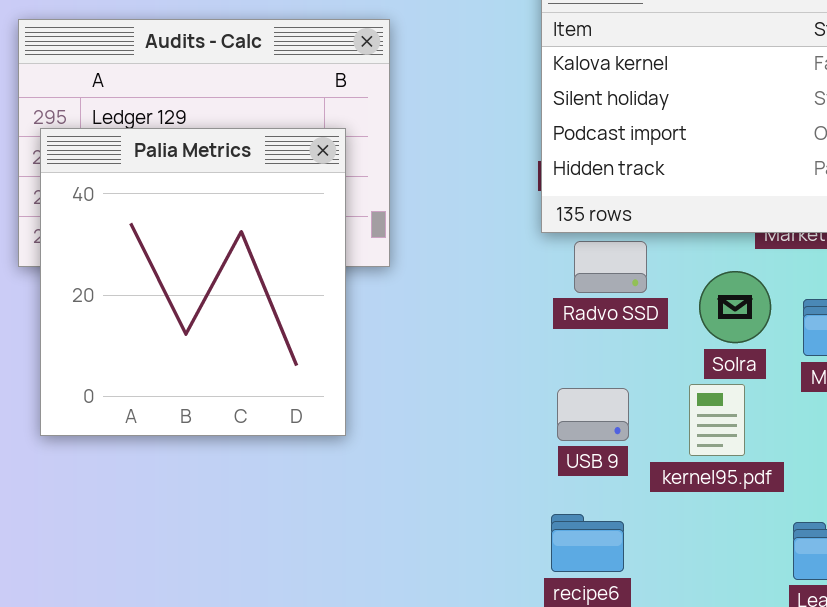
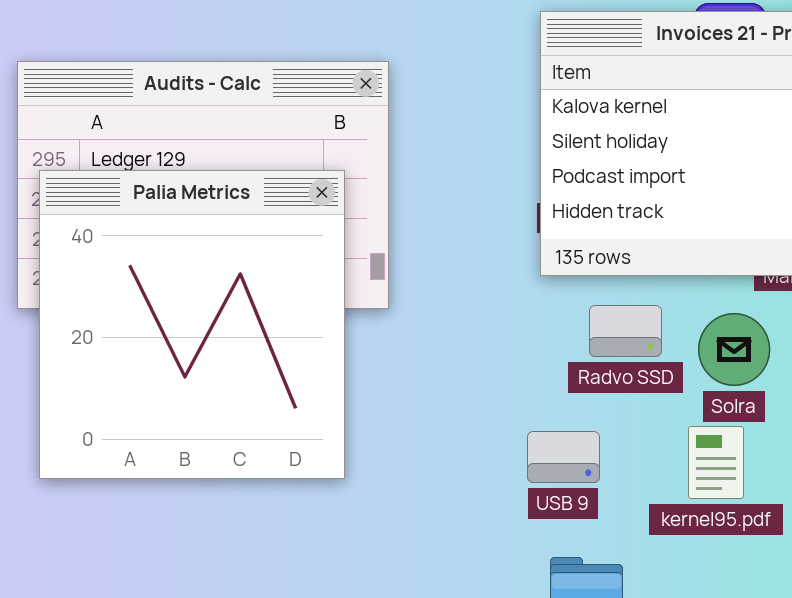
Radvo SSD: [574,241,647,293] -> [589,305,662,357], moved
USB 9: [557,388,629,441] -> [527,431,600,483], moved

